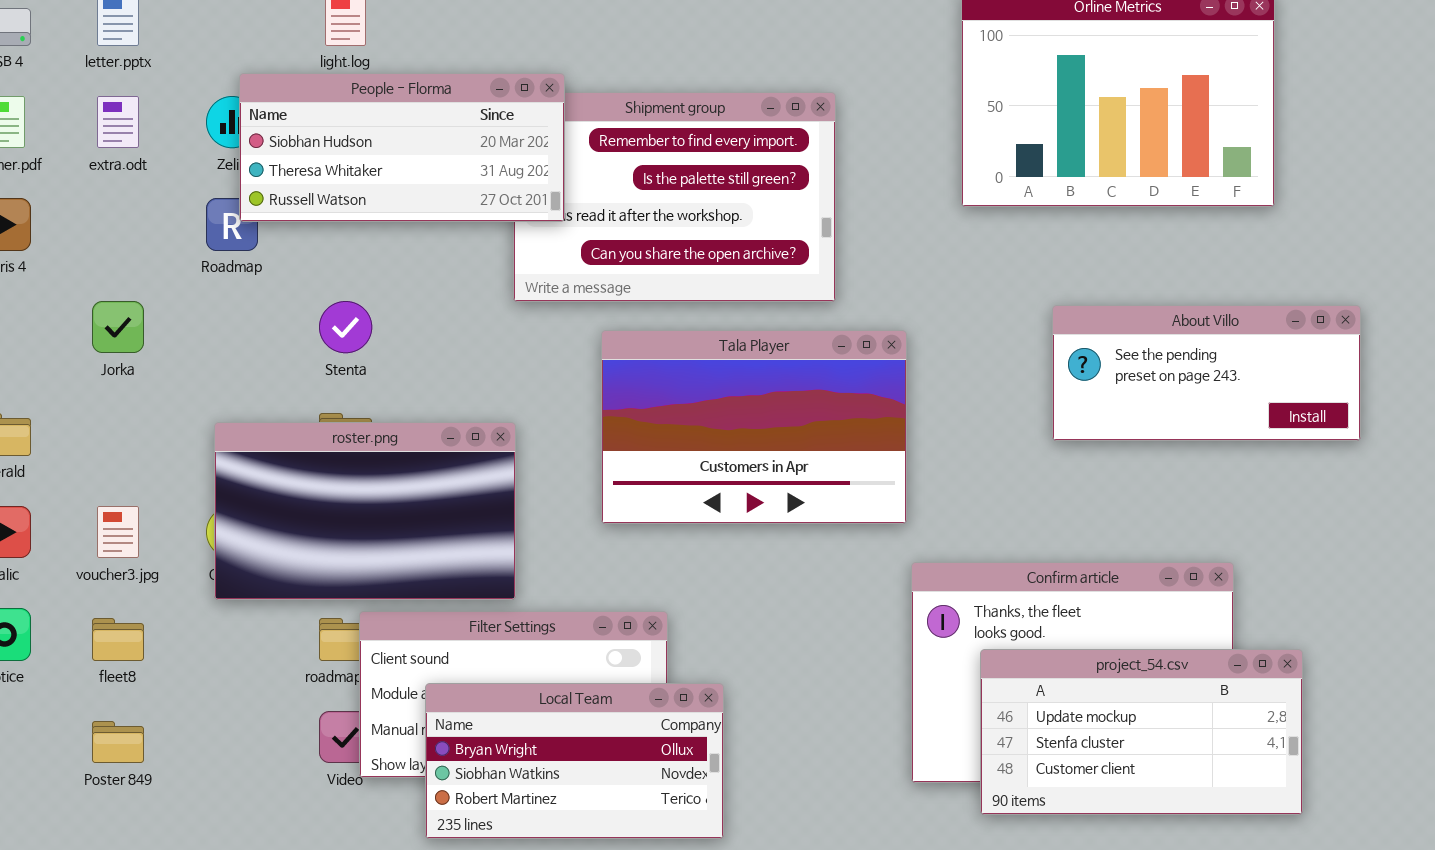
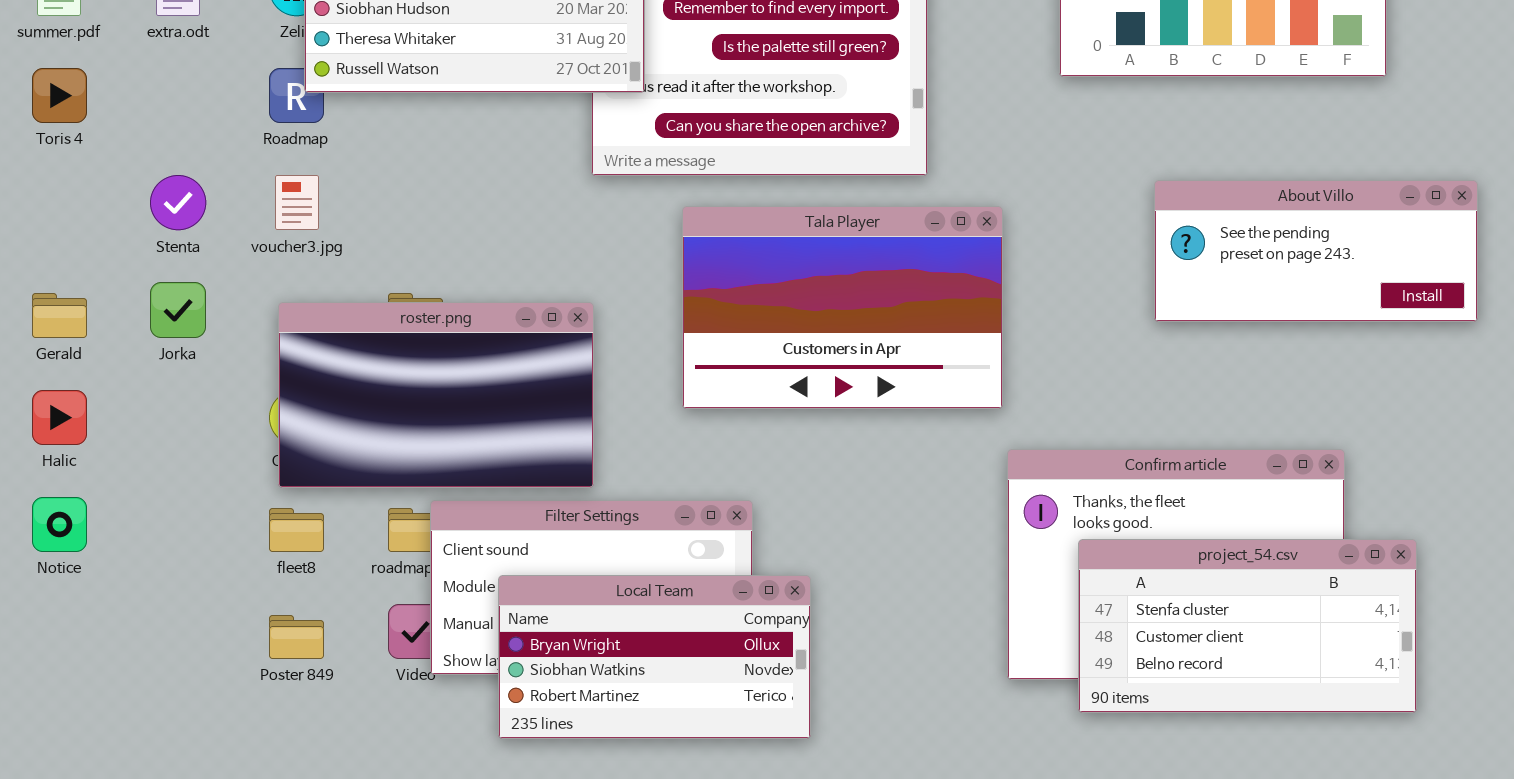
Jorka: [92,301,144,353] -> [150,282,206,338], moved
Stenta: [319,301,372,353] -> [150,175,206,230], moved
voucher3.jpg: [97,506,139,558] -> [275,175,319,230], moved
fleet8: [92,618,144,661] -> [269,508,324,552], moved
project_54.csv: [980,649,1303,815] -> [1078,539,1417,713], scrolled down 1 row
Poster 849: [92,721,144,763] -> [269,615,324,659], moved

